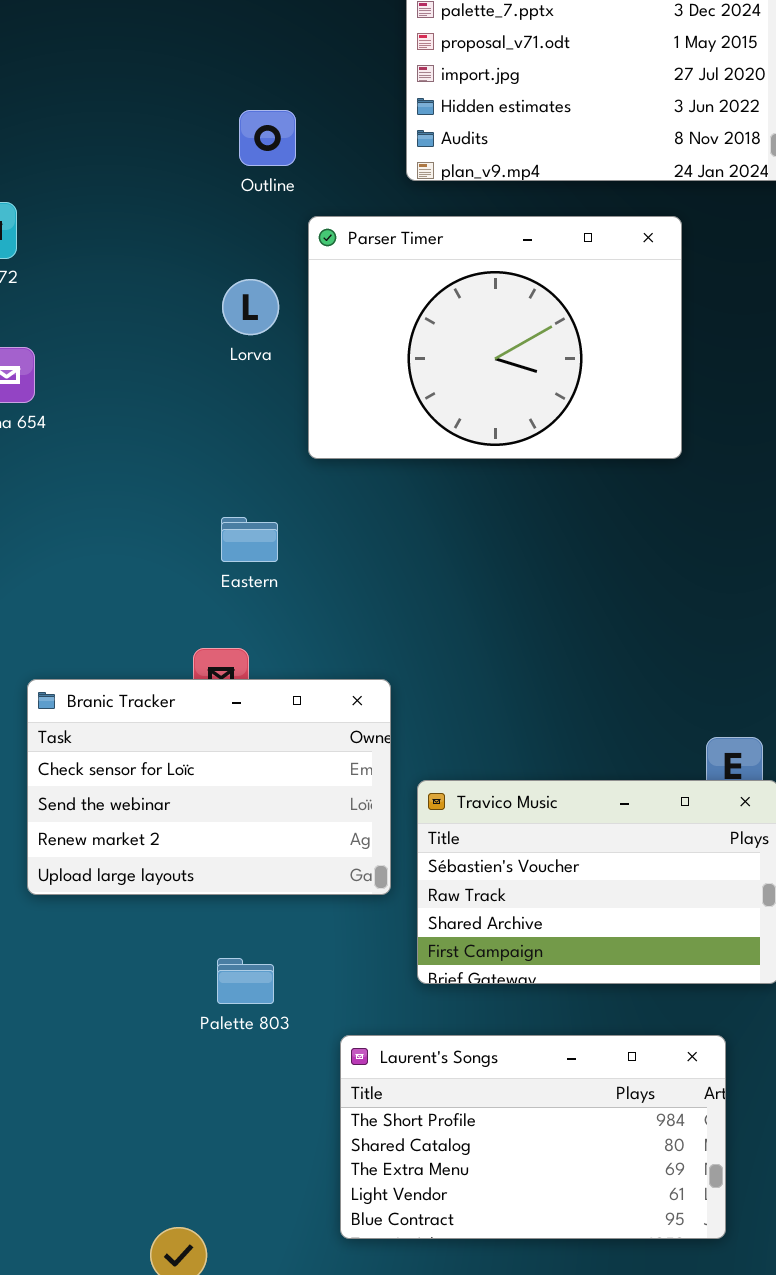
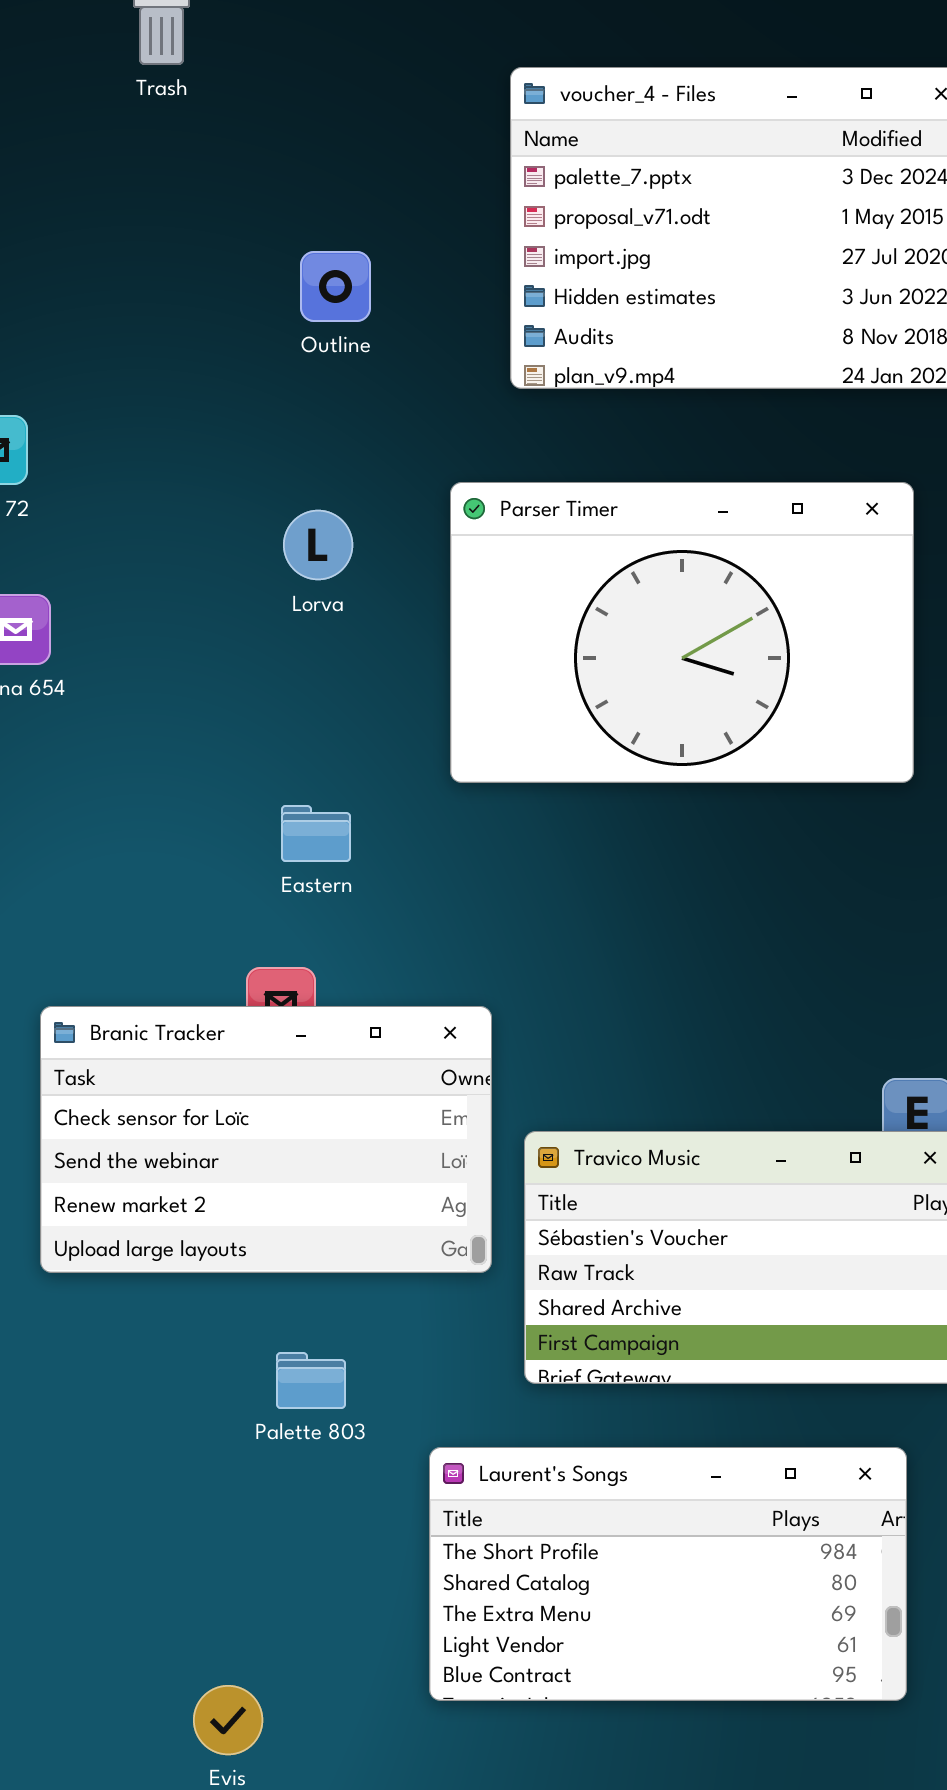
Outline: [239,110,296,166] -> [300,251,371,322], moved
Parser Timer: [308,216,682,459] -> [450,482,914,783], moved

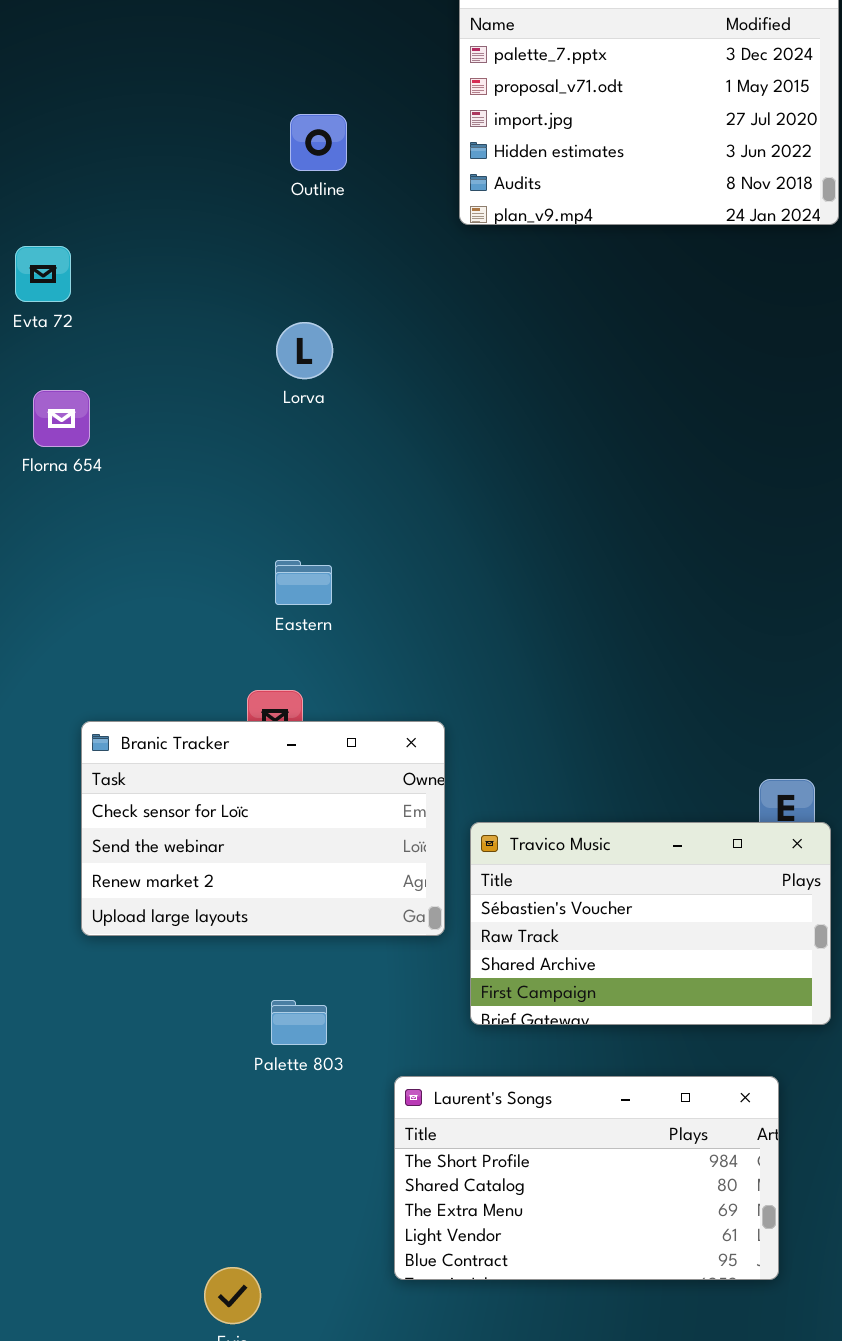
Parser Timer: [450,482,914,783] -> none, closed

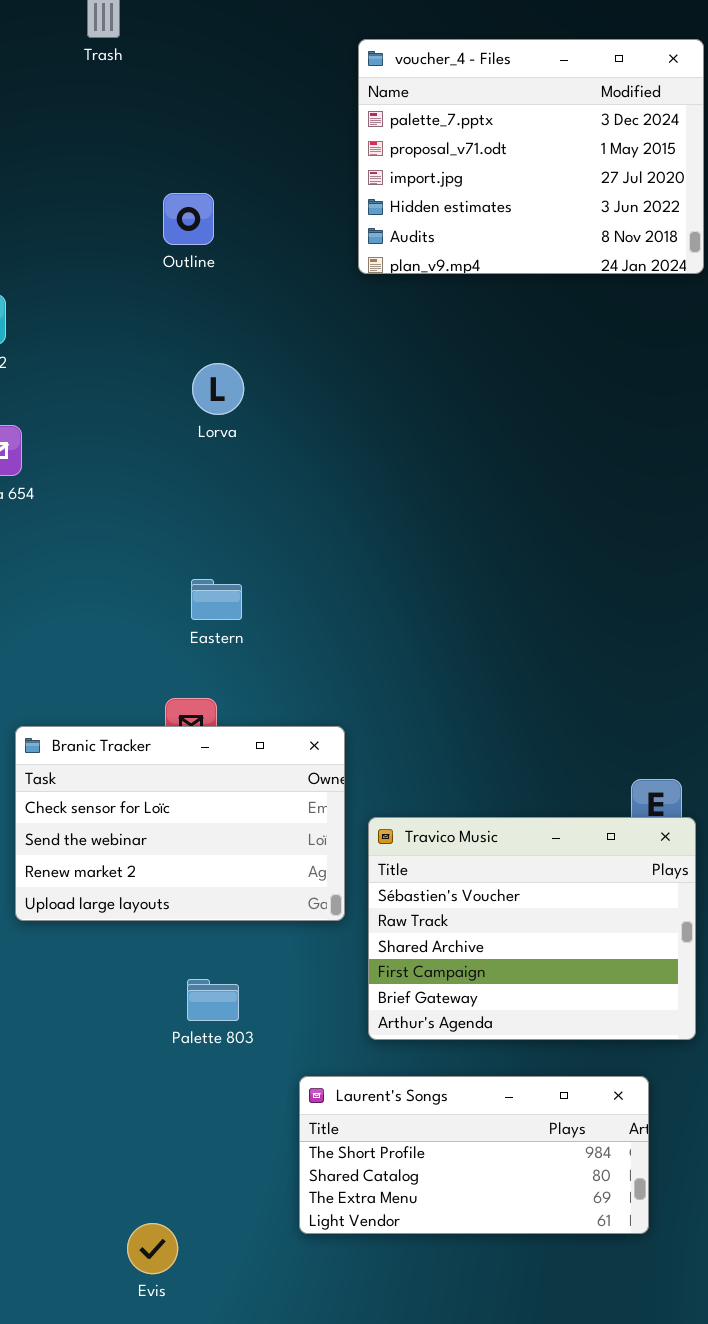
Outline: [290,114,347,171] -> [163,193,214,245], moved
Travico Music: [470,822,831,1025] -> [368,817,696,1040], resized
Laurent's Songs: [394,1076,779,1280] -> [299,1076,649,1234], resized

